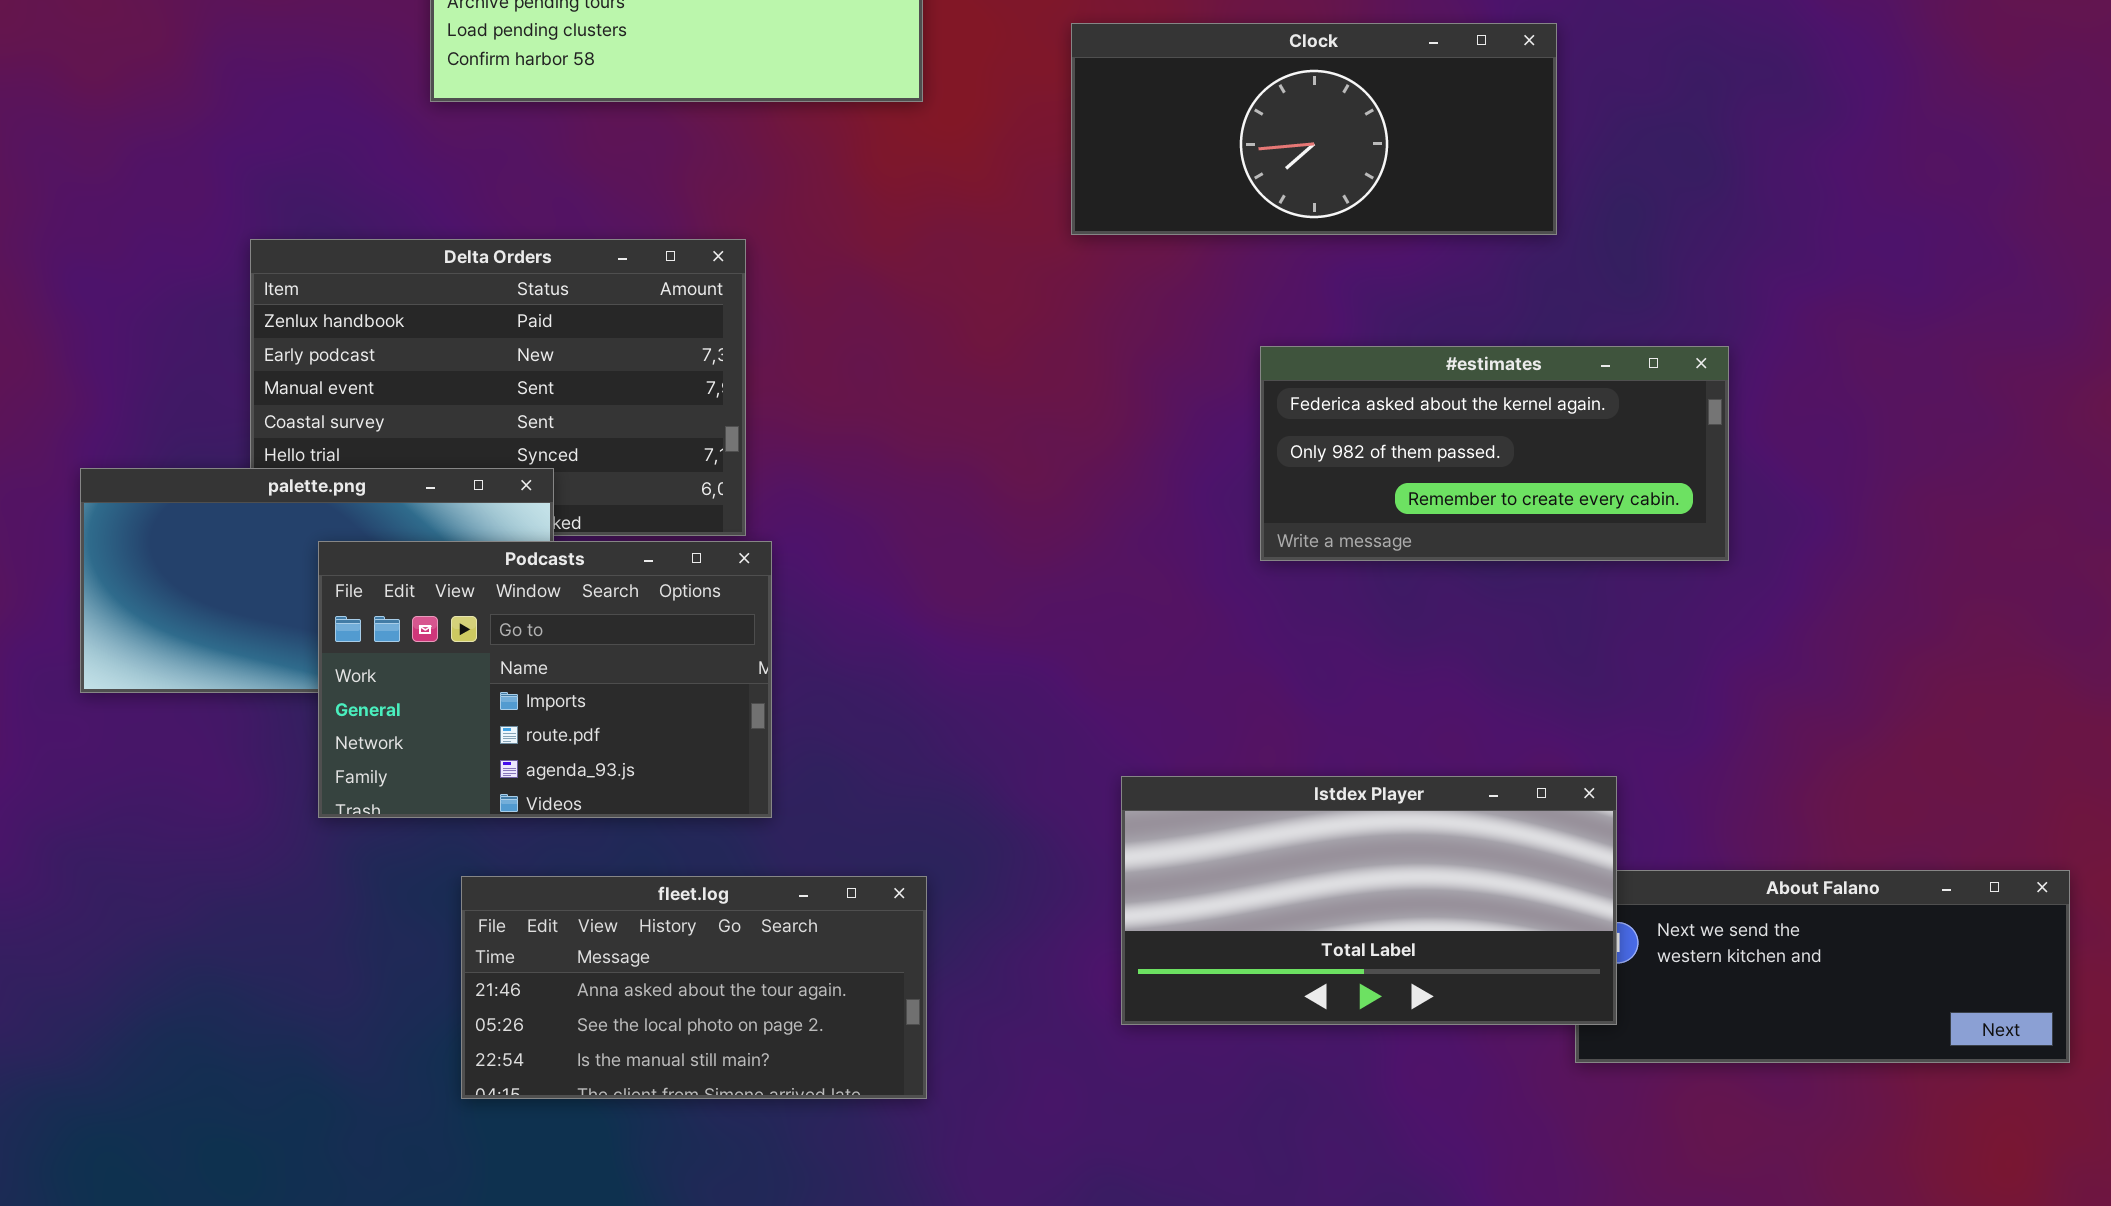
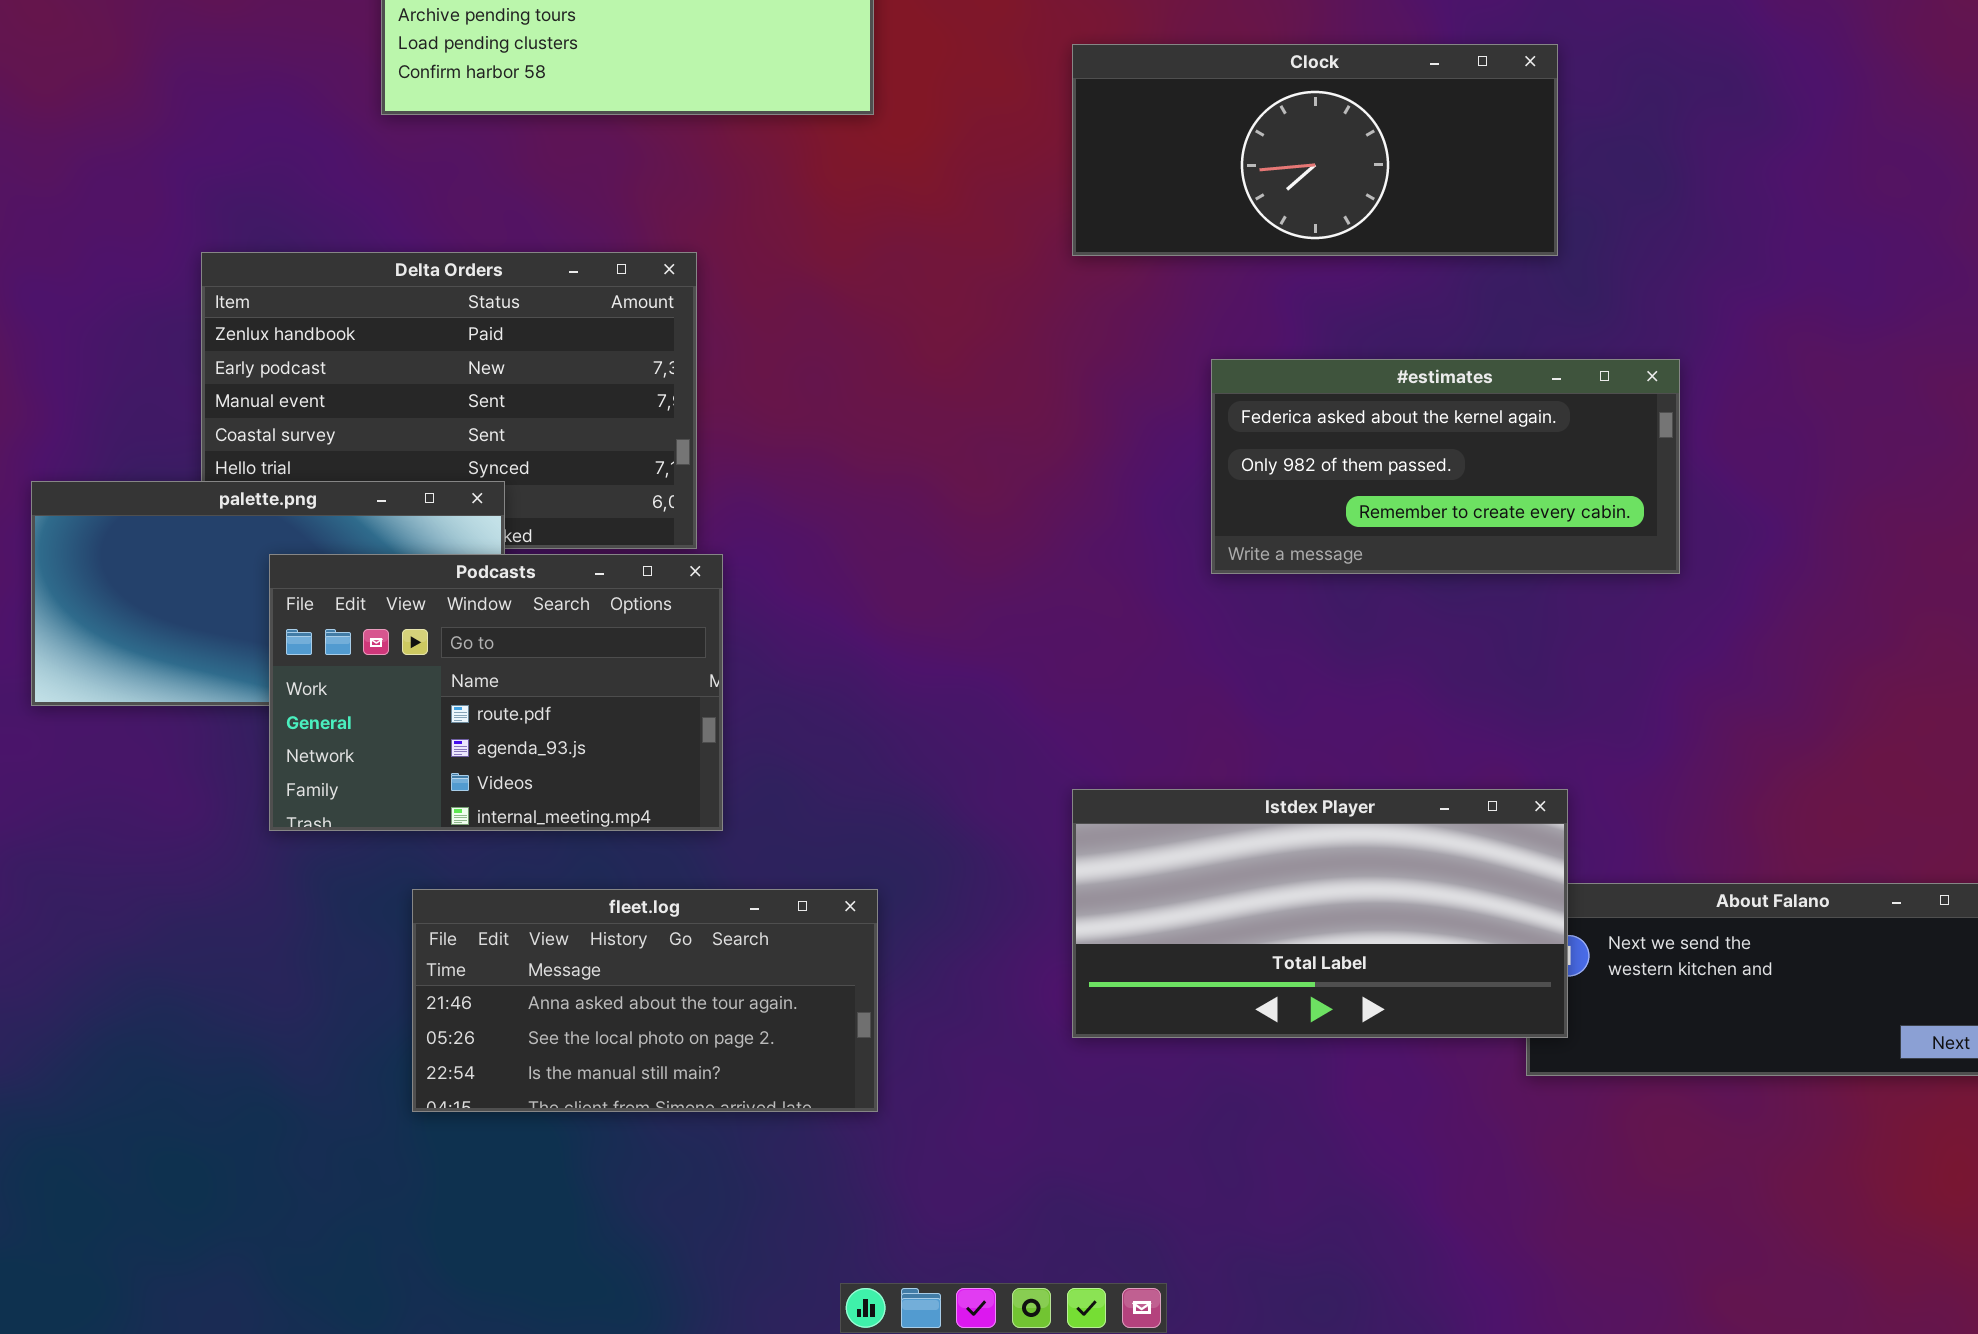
Clock: [1071,23,1557,235] -> [1072,44,1558,256], moved
Podcasts: [318,541,772,818] -> [269,554,723,831], scrolled down 1 row

